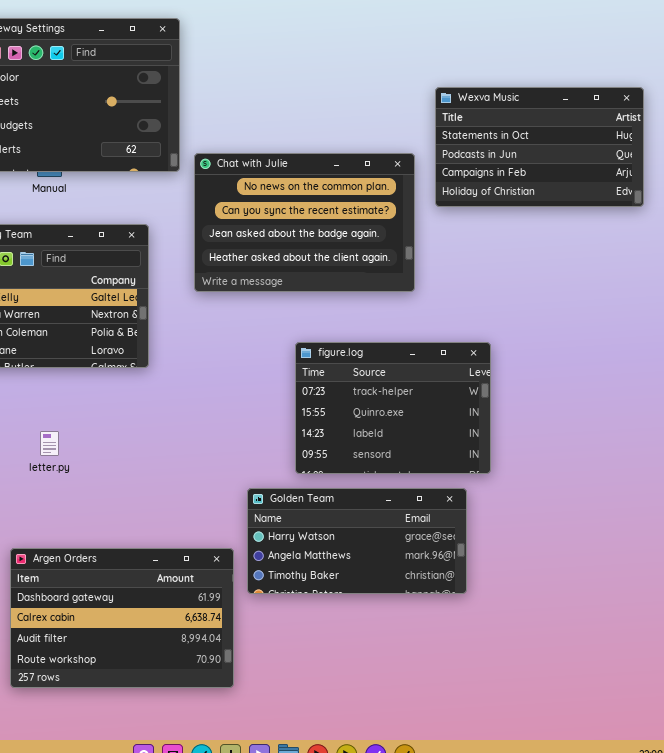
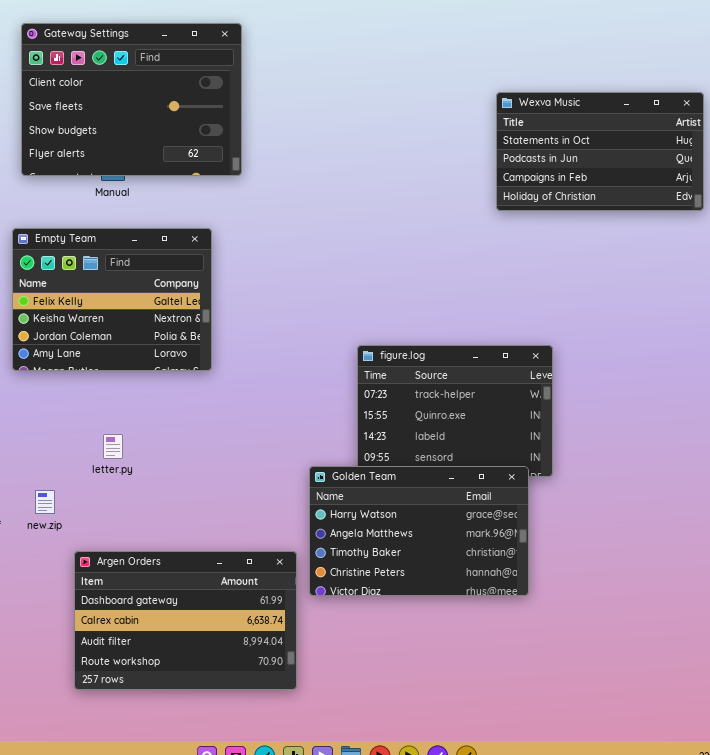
Chat with Julie: [194,153,415,292] -> none, closed
Golden Team: [247,488,467,594] -> [309,466,529,596], resized

